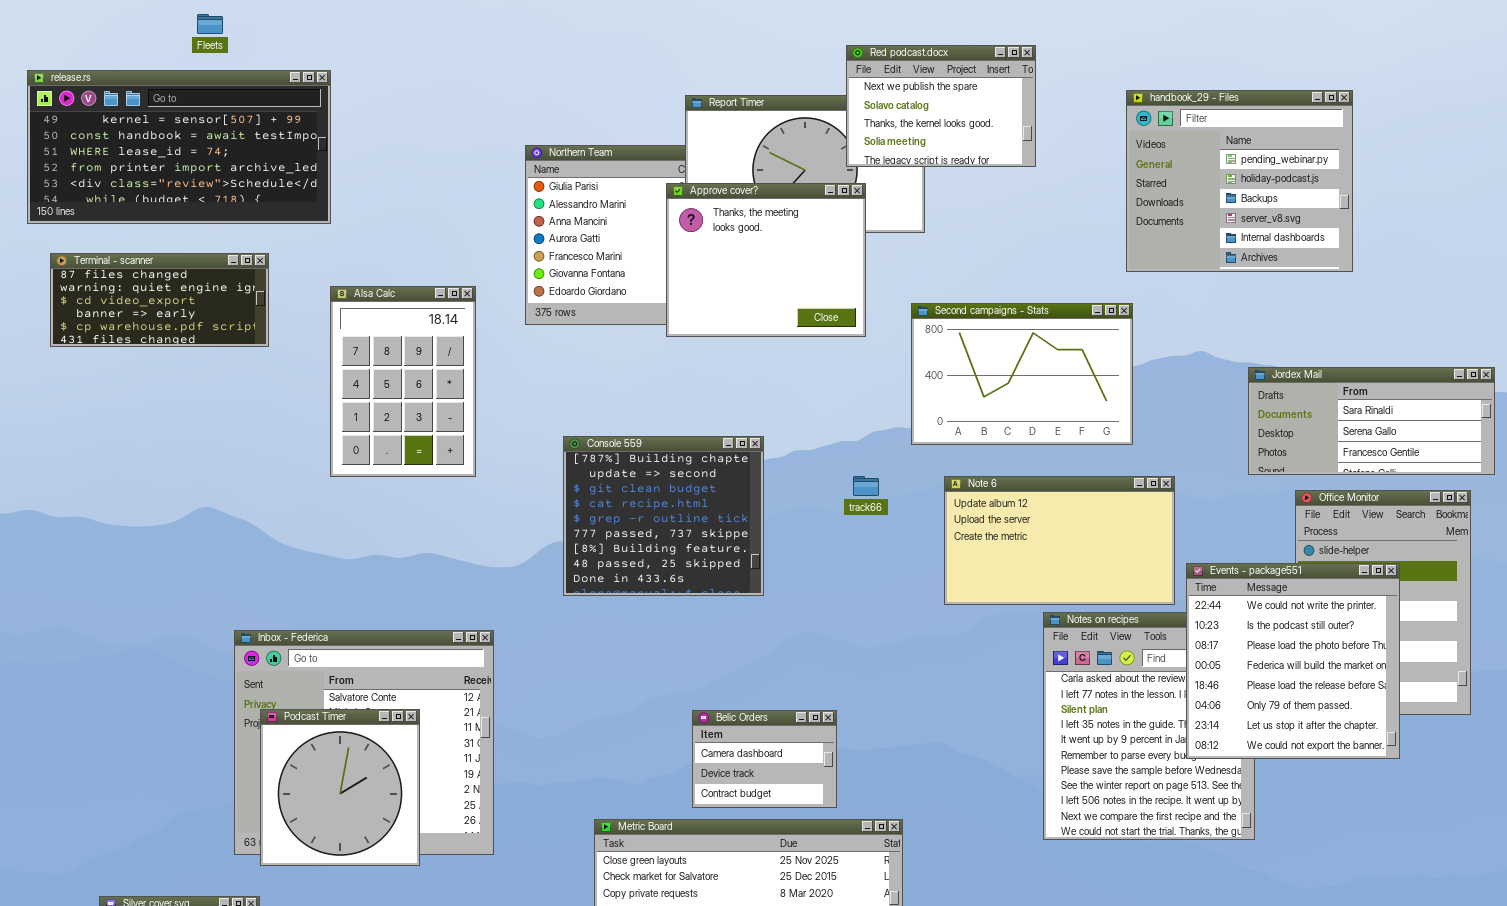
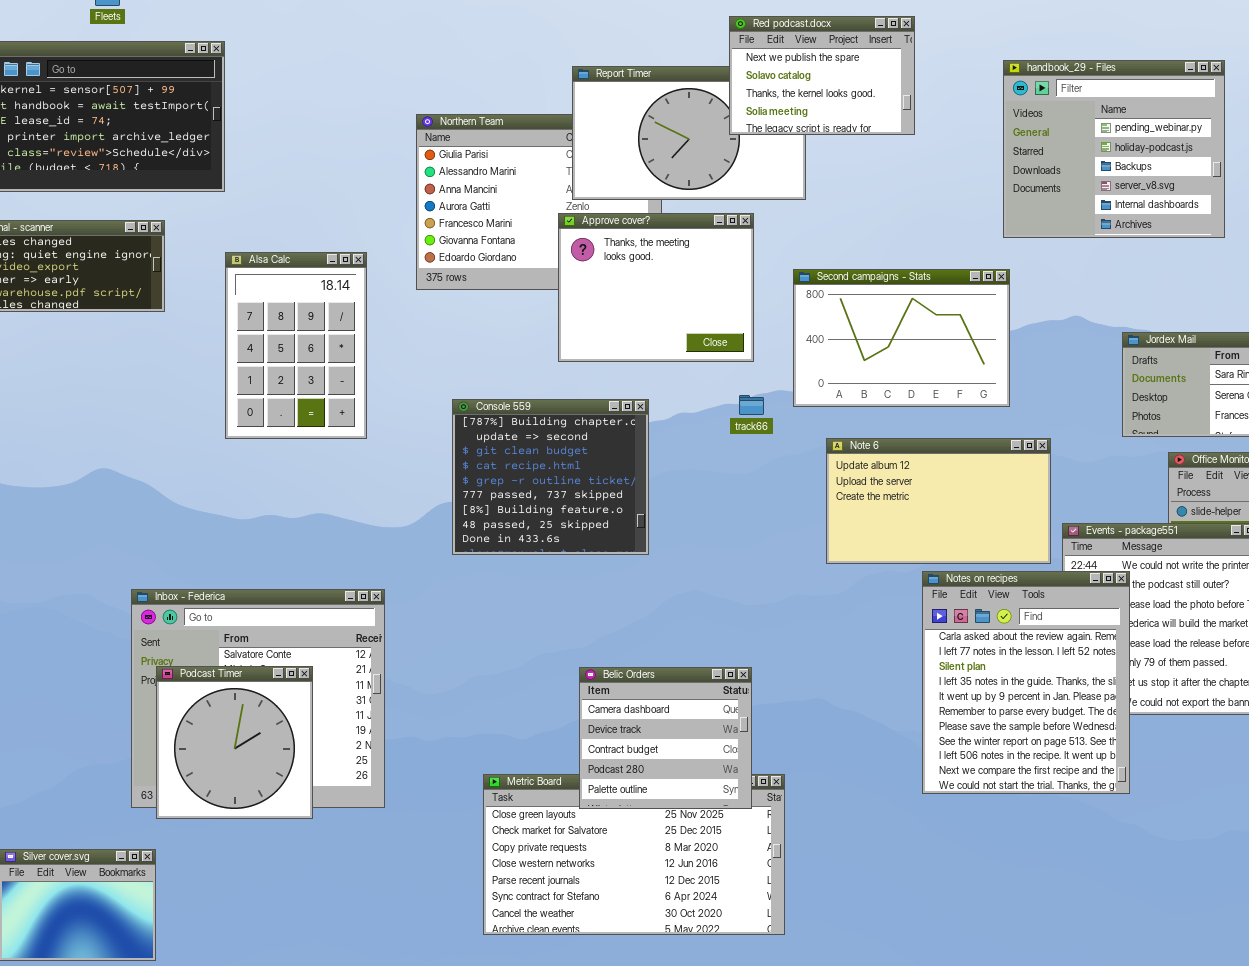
Approve cover?: [666,183,866,337] -> [558,213,754,362], moved
track66: [853,476,879,496] -> [739,395,764,415], moved
Notes on recipes: [1043,612,1255,840] -> [922,571,1130,794], raised
Belic Orders: [692,710,837,808] -> [579,667,752,809], resized

